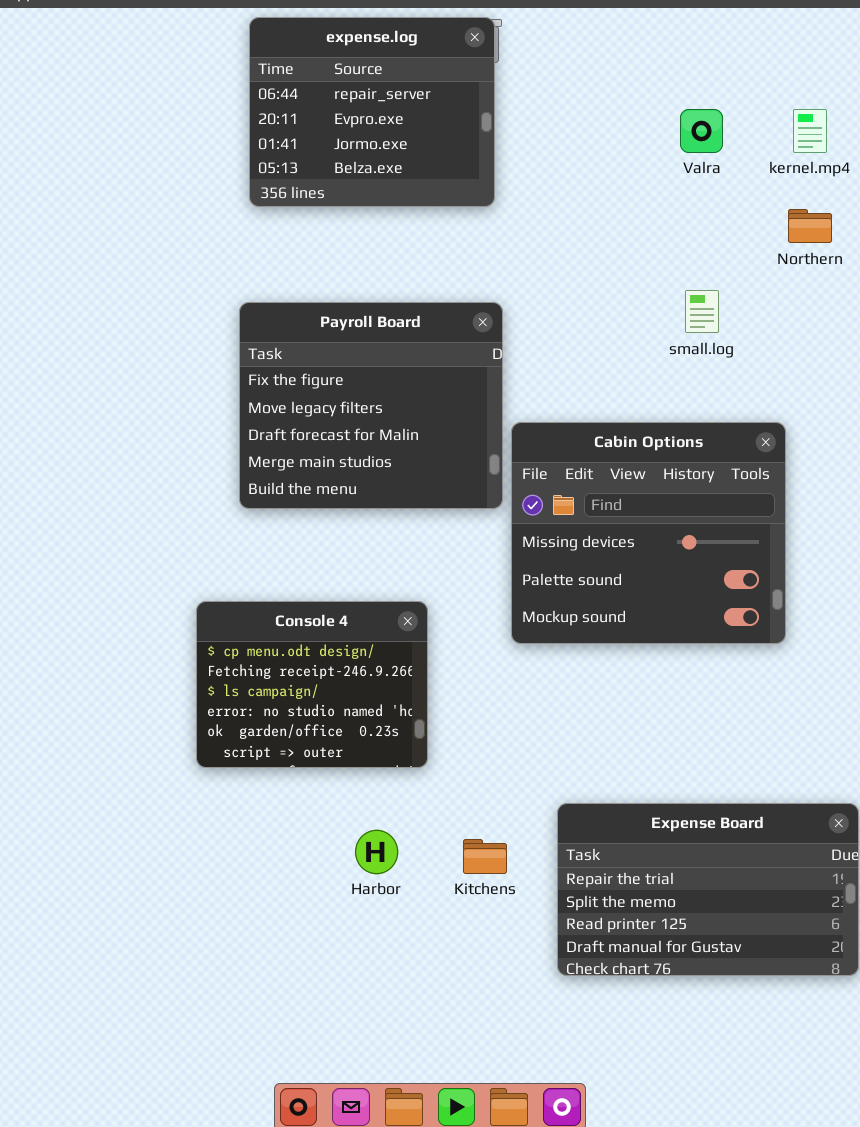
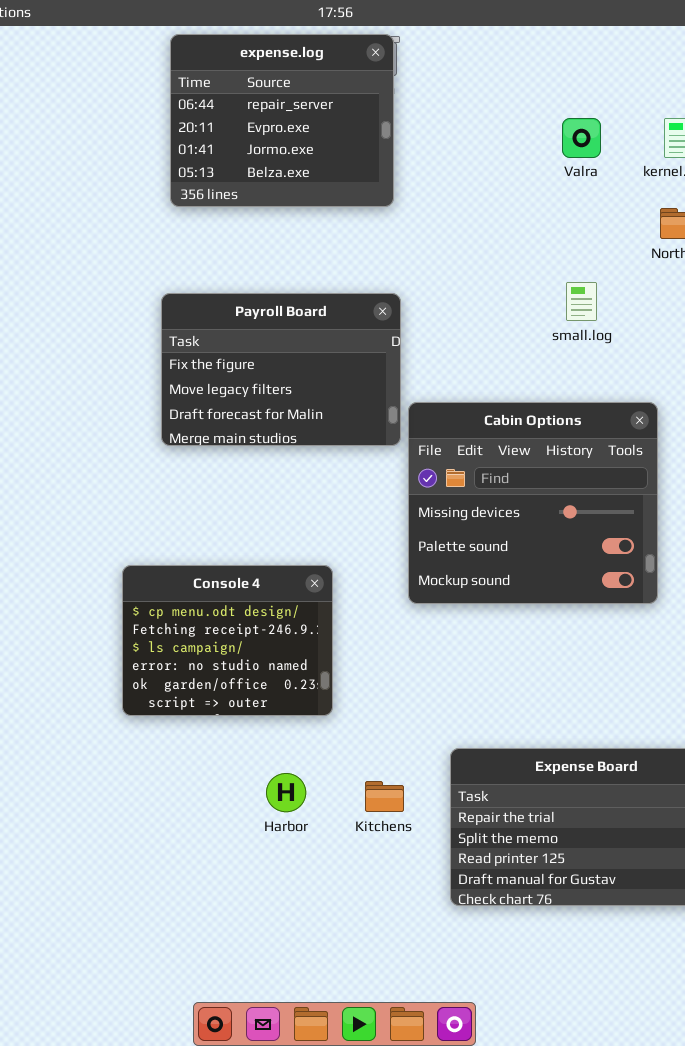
Payroll Board: [239,302,503,509] -> [161,293,401,446], resized

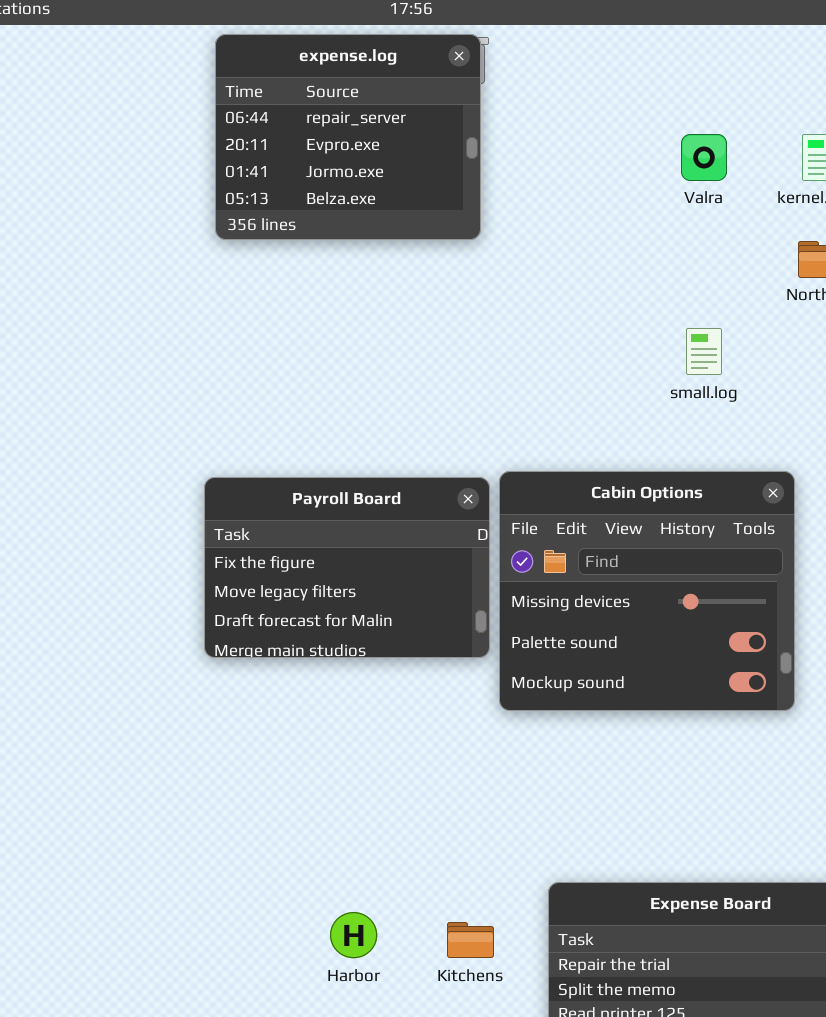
Payroll Board: [161,293,401,446] -> [204,477,490,658], moved
Console 4: [122,565,333,716] -> none, closed

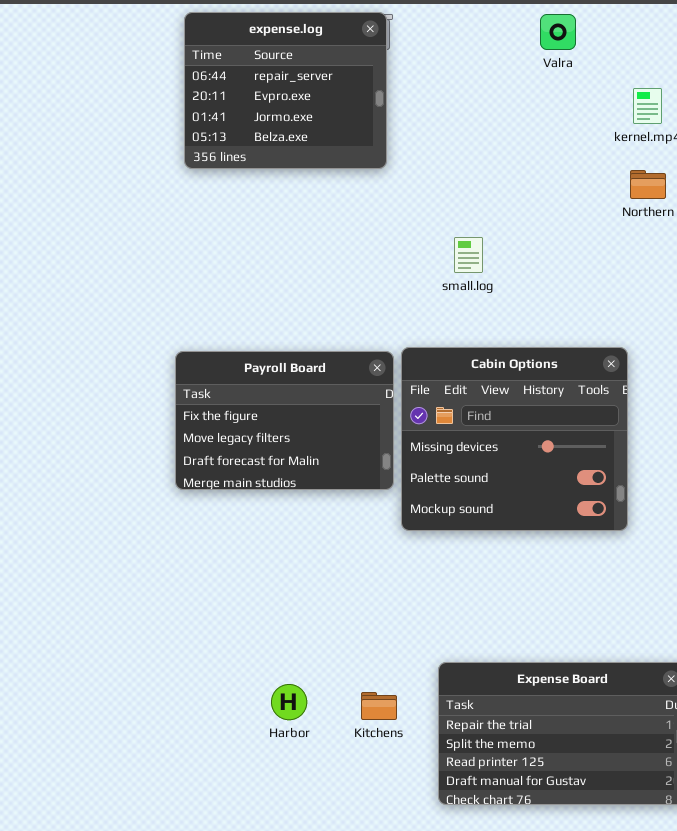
Valra: [681,134,727,181] -> [540,14,576,50], moved
small.log: [686,328,722,375] -> [454,237,483,273], moved

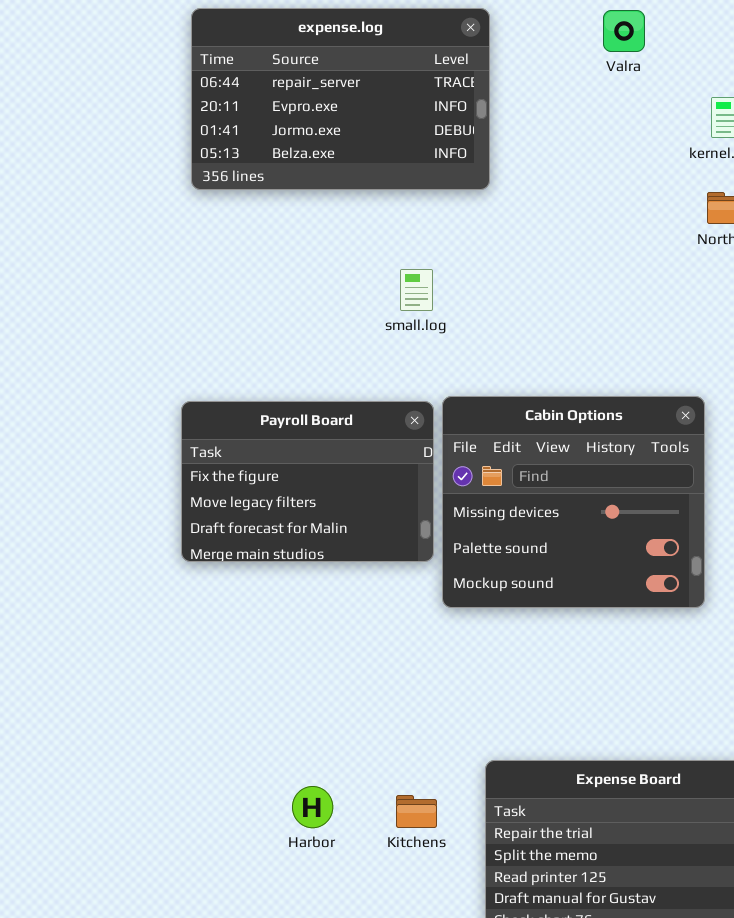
expense.log: [184,12,387,169] -> [191,8,490,190], resized
small.log: [454,237,483,273] -> [400,269,433,311], moved

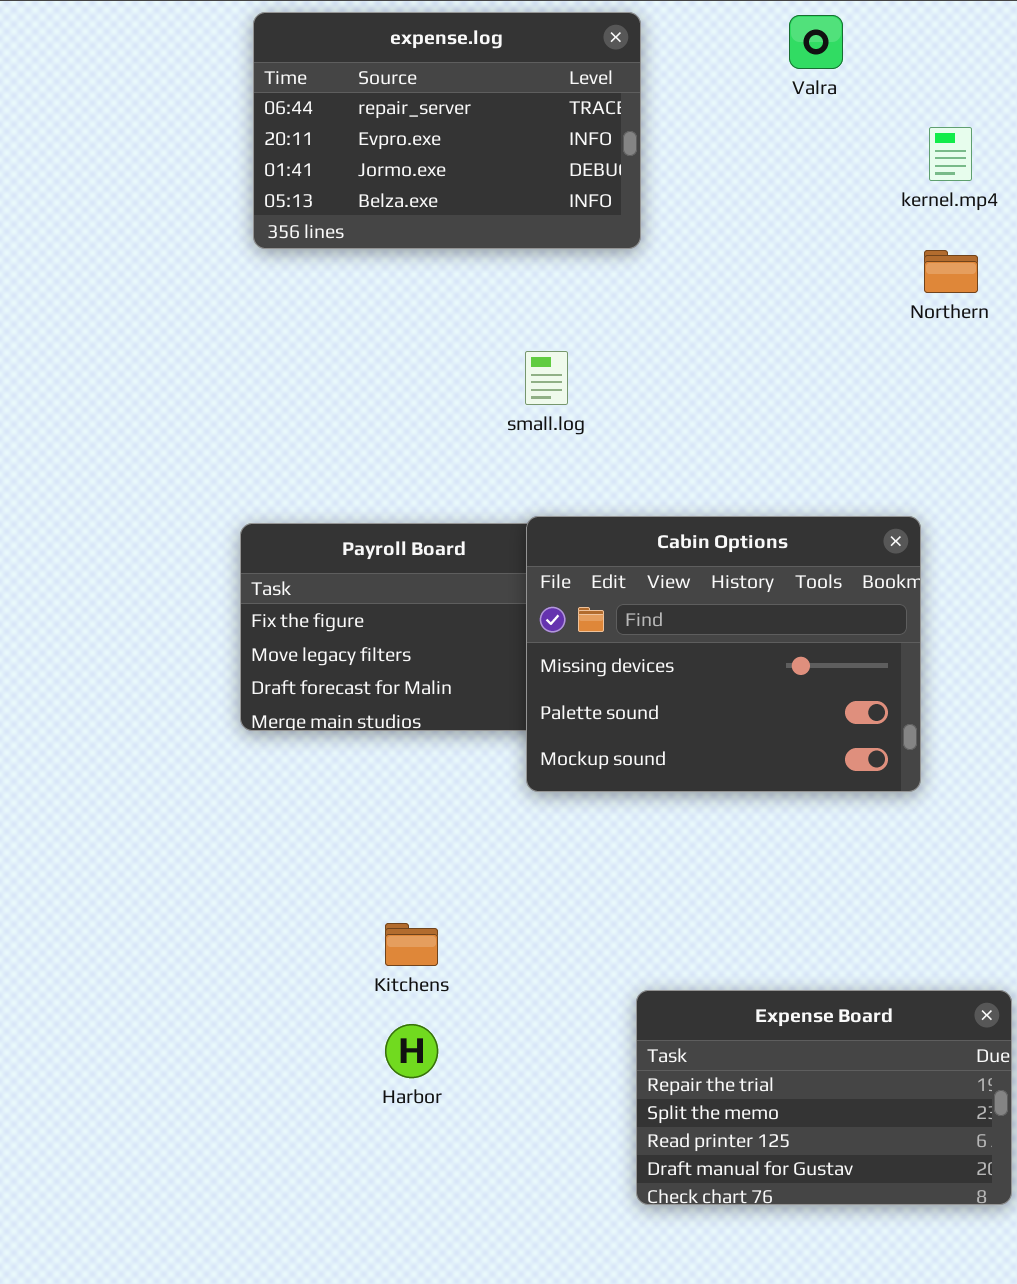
Cabin Options: [442,396,705,608] -> [526,516,921,792], resized
Kitchens: [396,795,437,828] -> [385,923,438,966], moved

